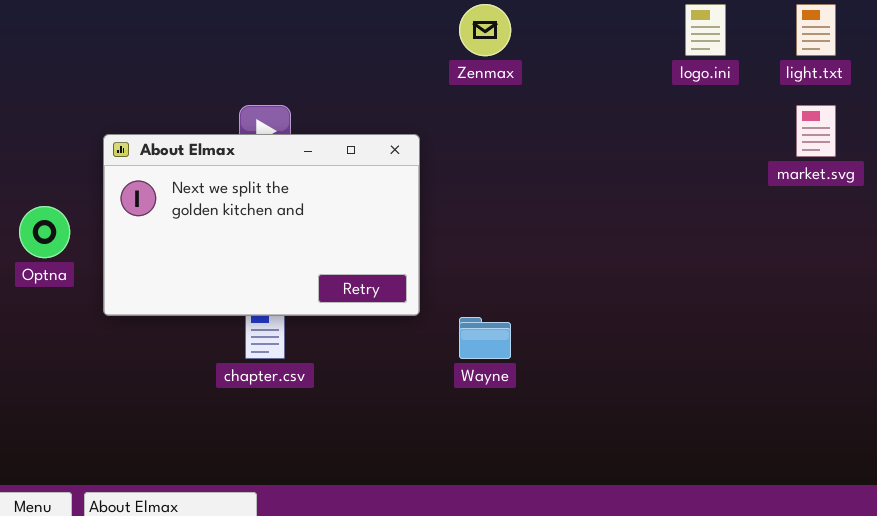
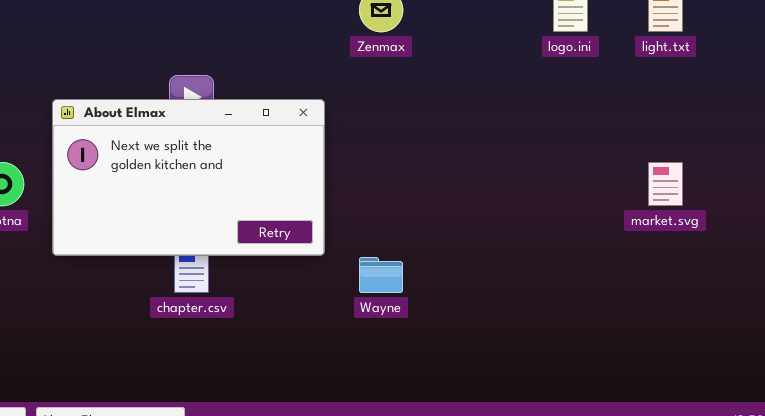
market.svg: [796,105,836,157] -> [648,162,683,206], moved

